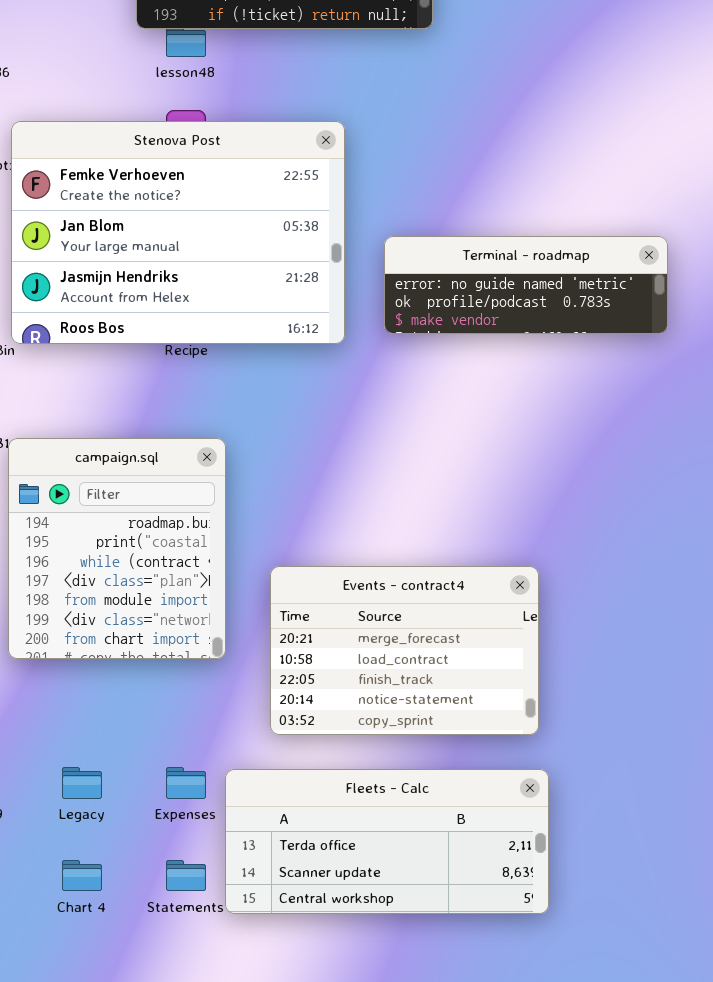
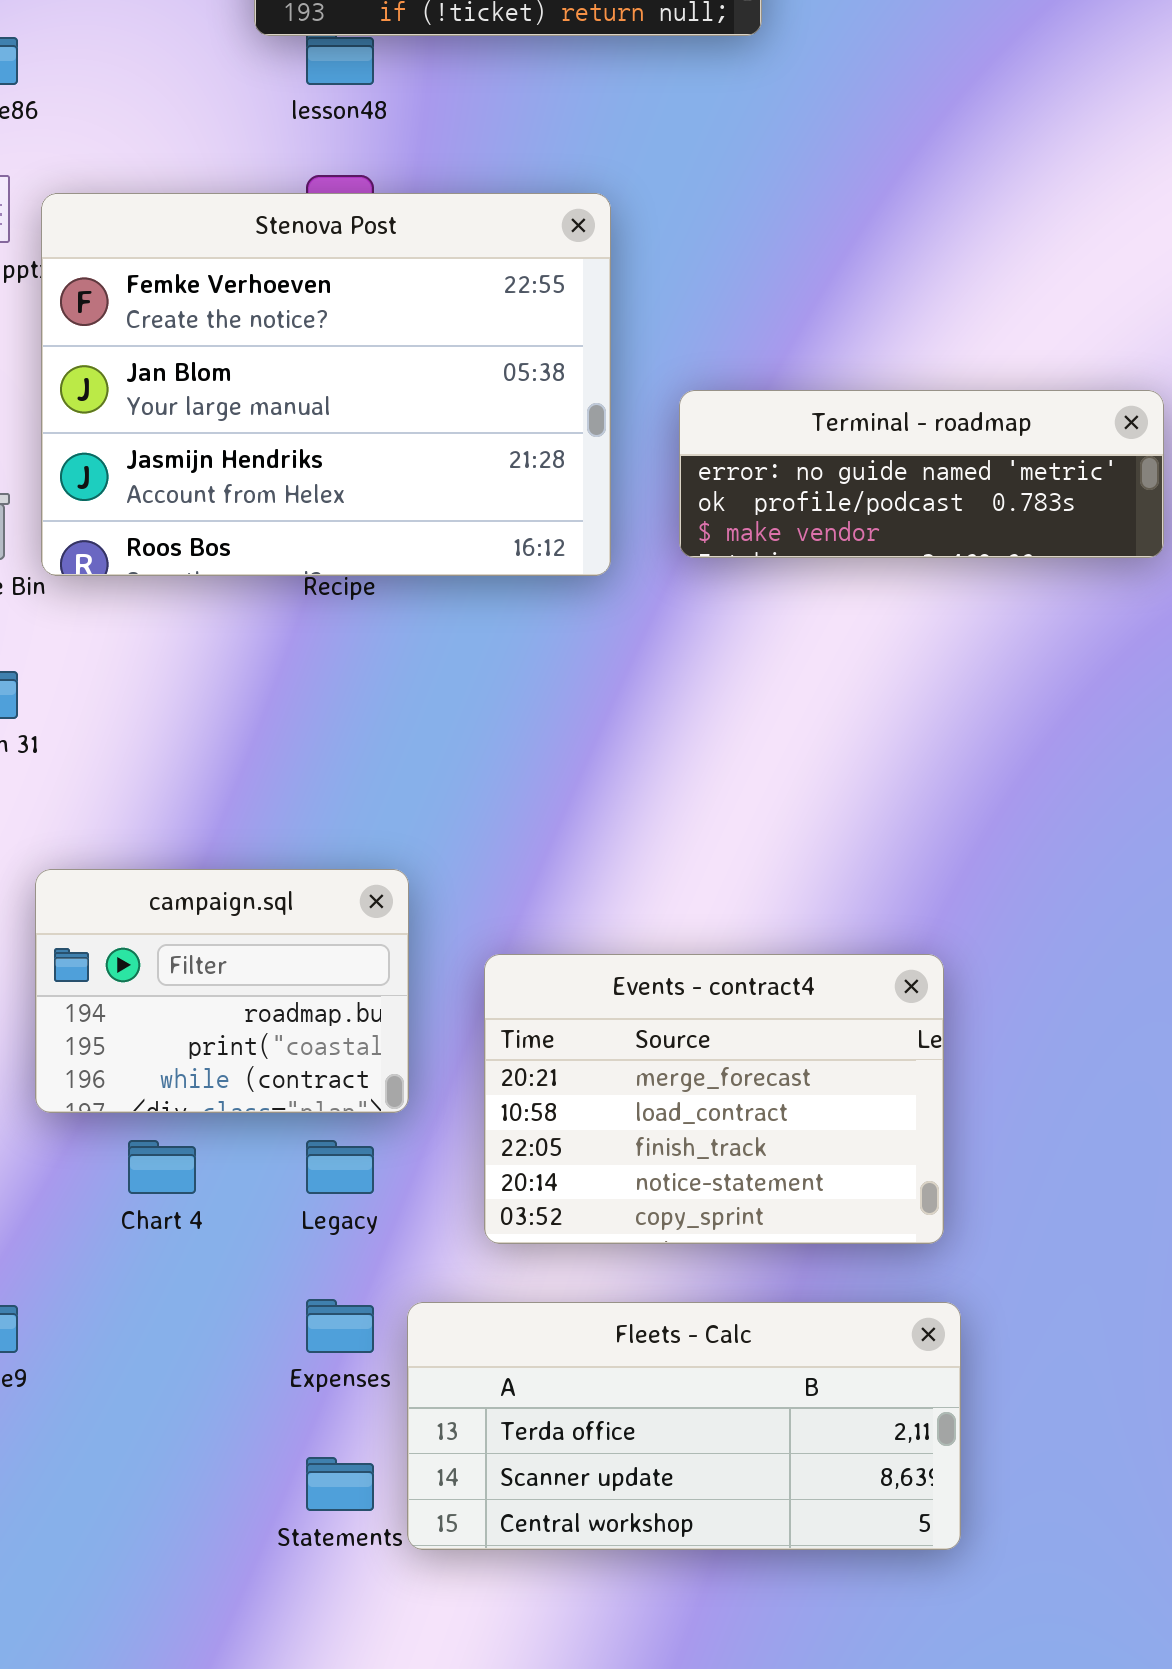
campaign.sql: [8,438,226,659] -> [35,869,409,1113], resized
Legacy: [62,767,102,799] -> [306,1140,374,1194], moved
Chart 4: [62,860,102,891] -> [128,1140,196,1194], moved

